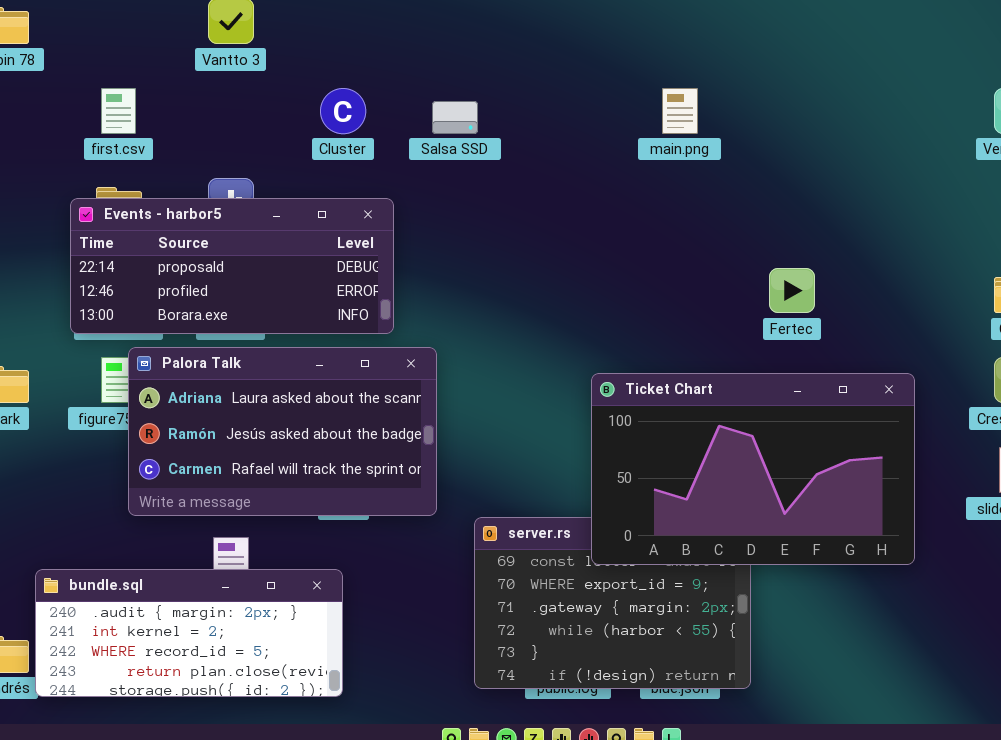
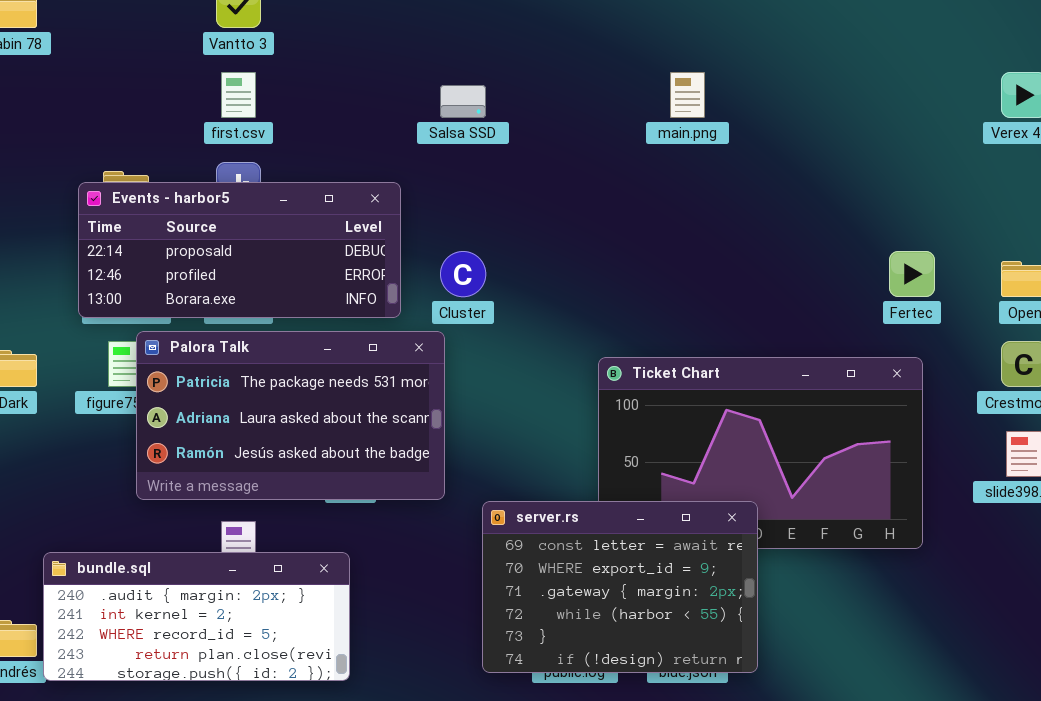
first.csv: [101,88,136,134] -> [221,72,256,118], moved
Cluster: [320,88,366,134] -> [440,251,486,297], moved
Fertec: [769,268,815,313] -> [889,251,935,297], moved
Palora Talk: [128,347,437,516] -> [136,331,445,500], scrolled up 1 row
server.rs: [474,517,751,689] -> [482,501,758,673], raised

